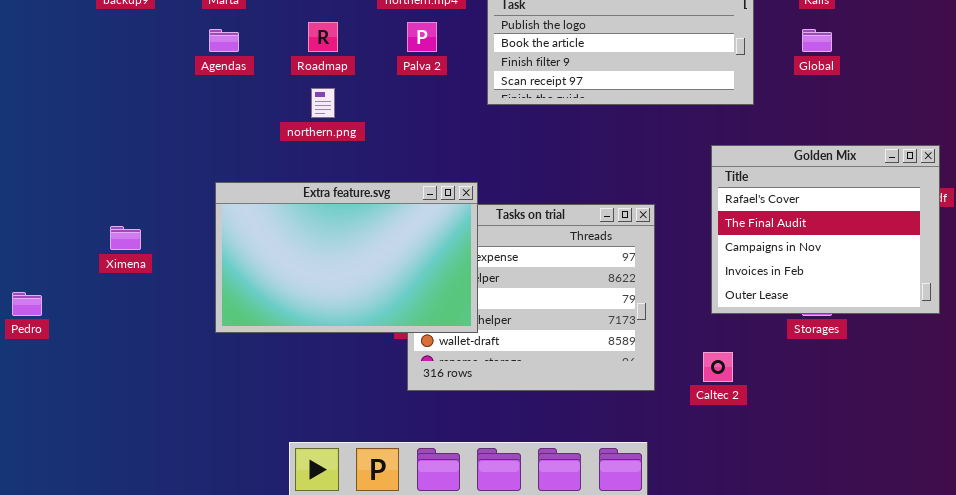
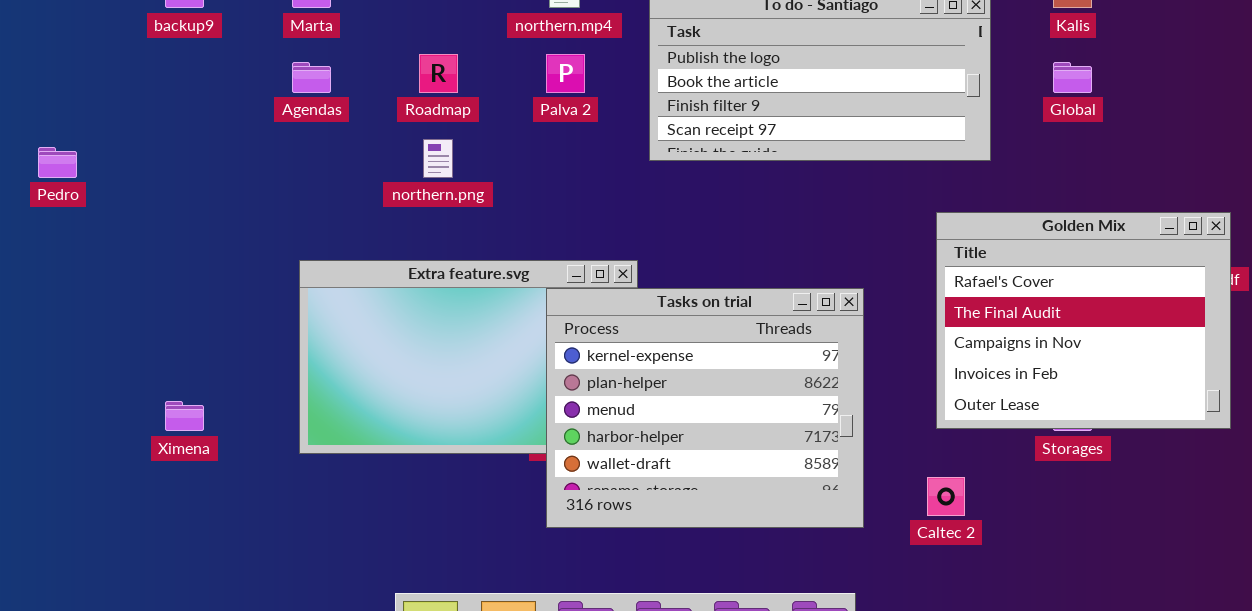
Tasks on trial: [407,204,655,391] -> [546,288,864,528], raised
Ximena: [110,226,141,250] -> [165,401,204,431], moved
Pedro: [12,292,42,316] -> [38,147,77,178], moved

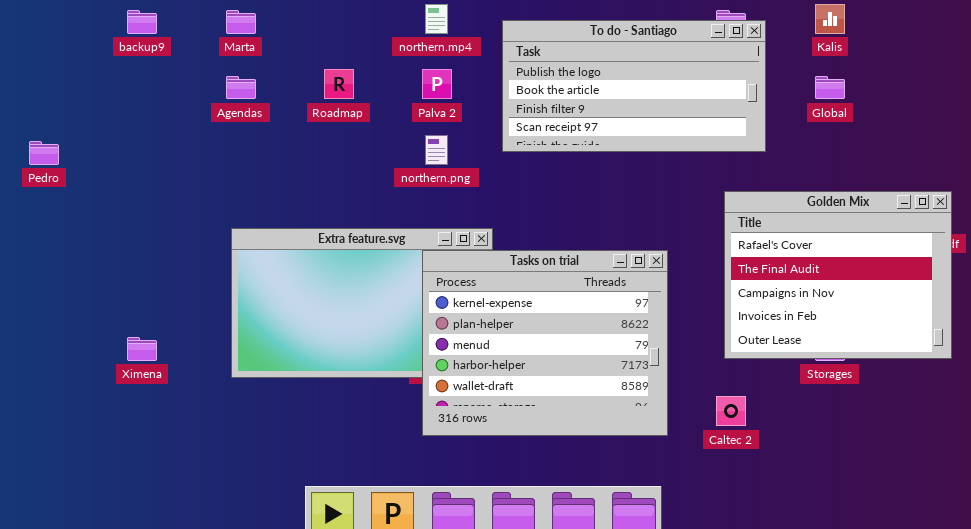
northern.png: [423,139,453,178] -> [425,135,448,165], moved

